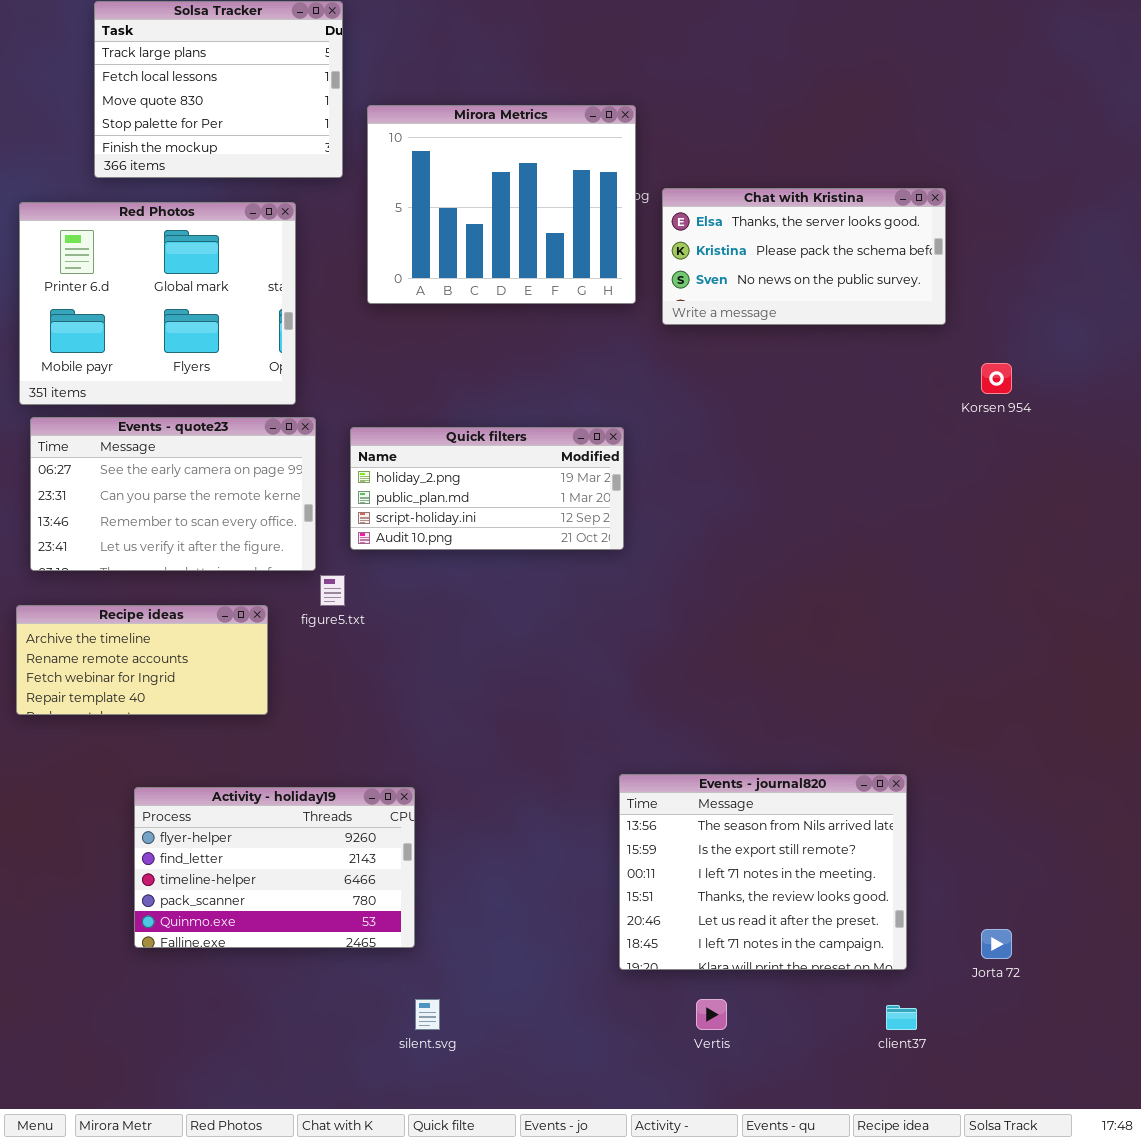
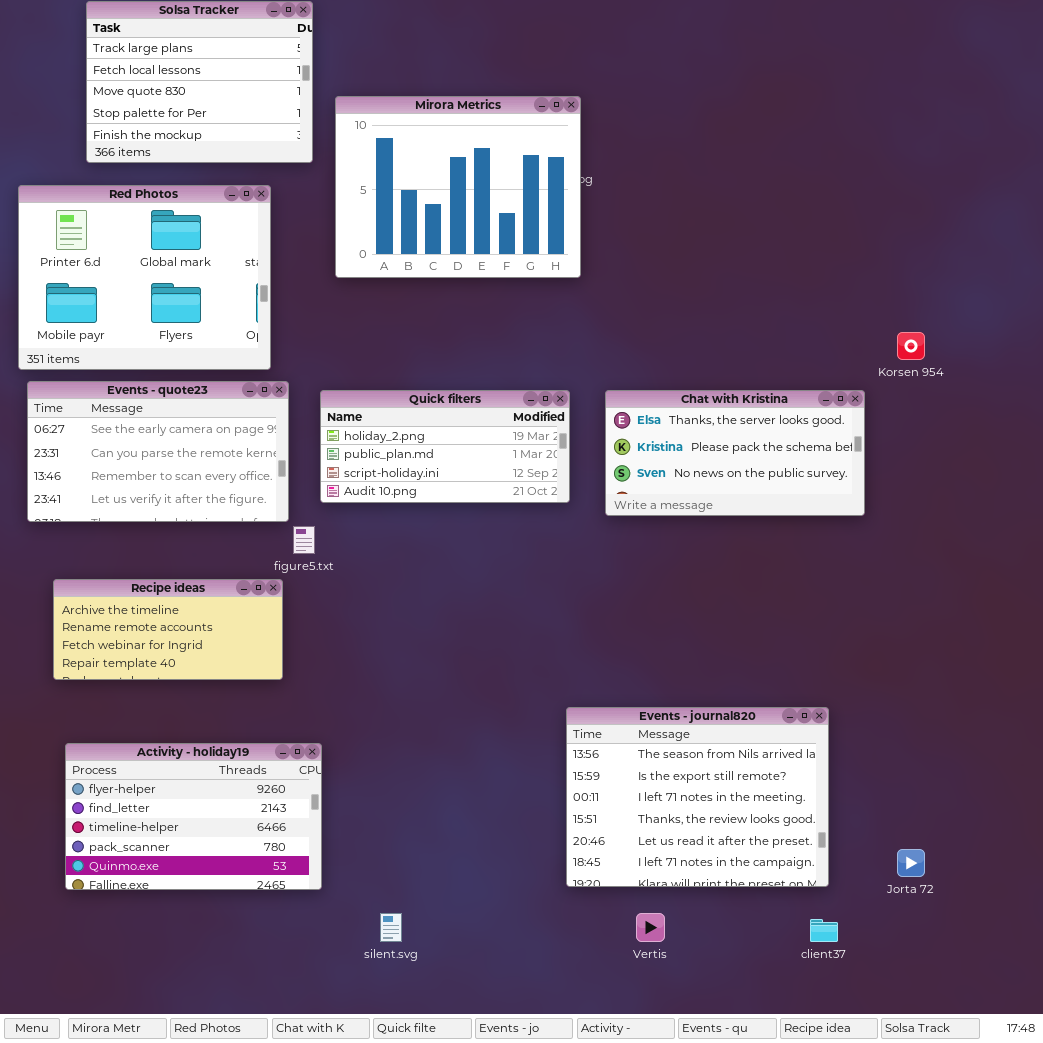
Chat with Kristina: [662,188,946,325] -> [605,390,865,516], moved
Recipe ideas: [16,605,268,715] -> [53,579,283,680], moved
Activity - holiday19: [134,787,415,948] -> [65,743,322,890], moved

